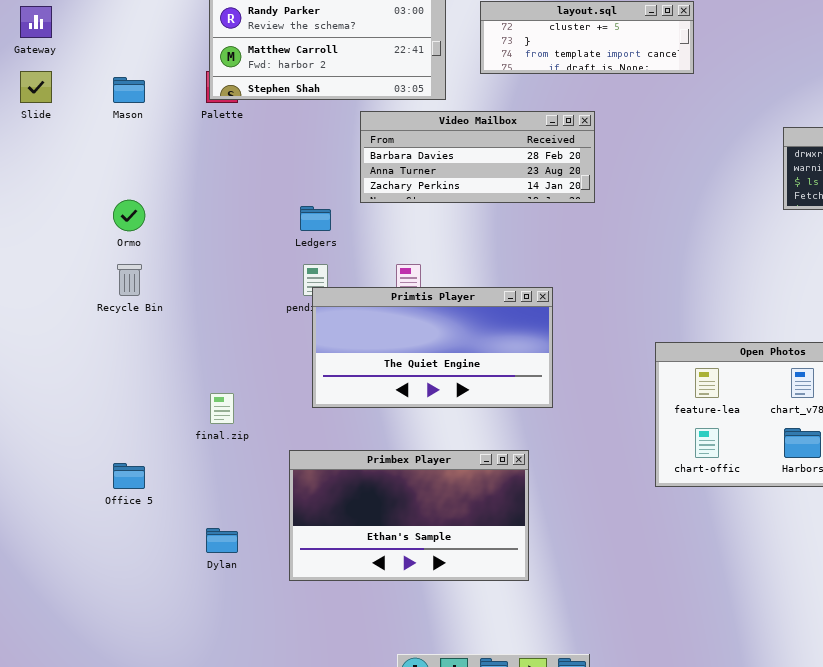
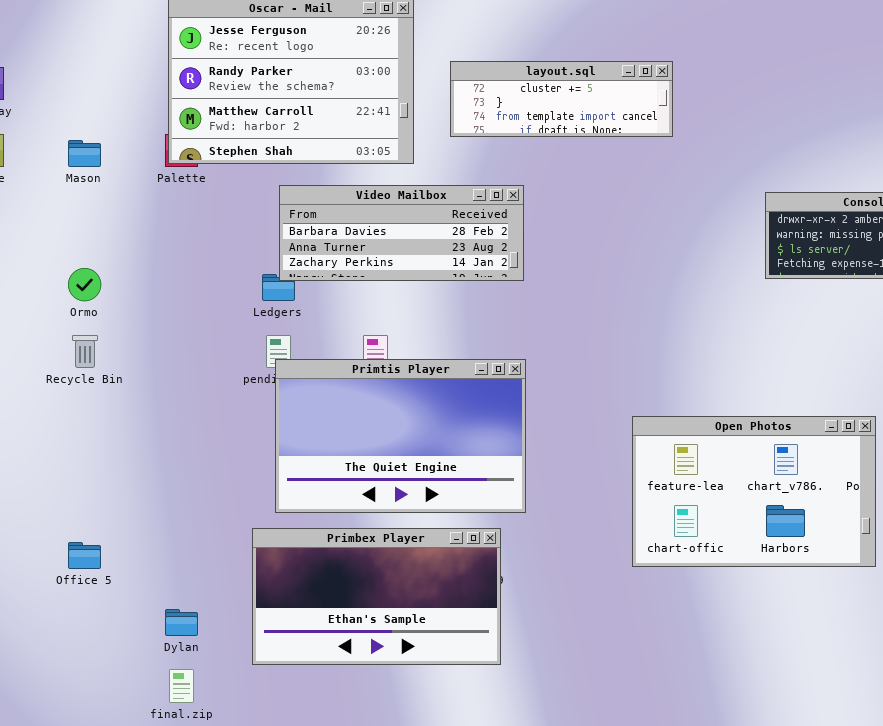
Video Mailbox: [360,111,595,203] -> [279,185,524,281], moved
Primtis Player: [312,287,553,408] -> [275,359,526,513], resized
final.zip: [210,393,234,424] -> [169,669,194,703], moved

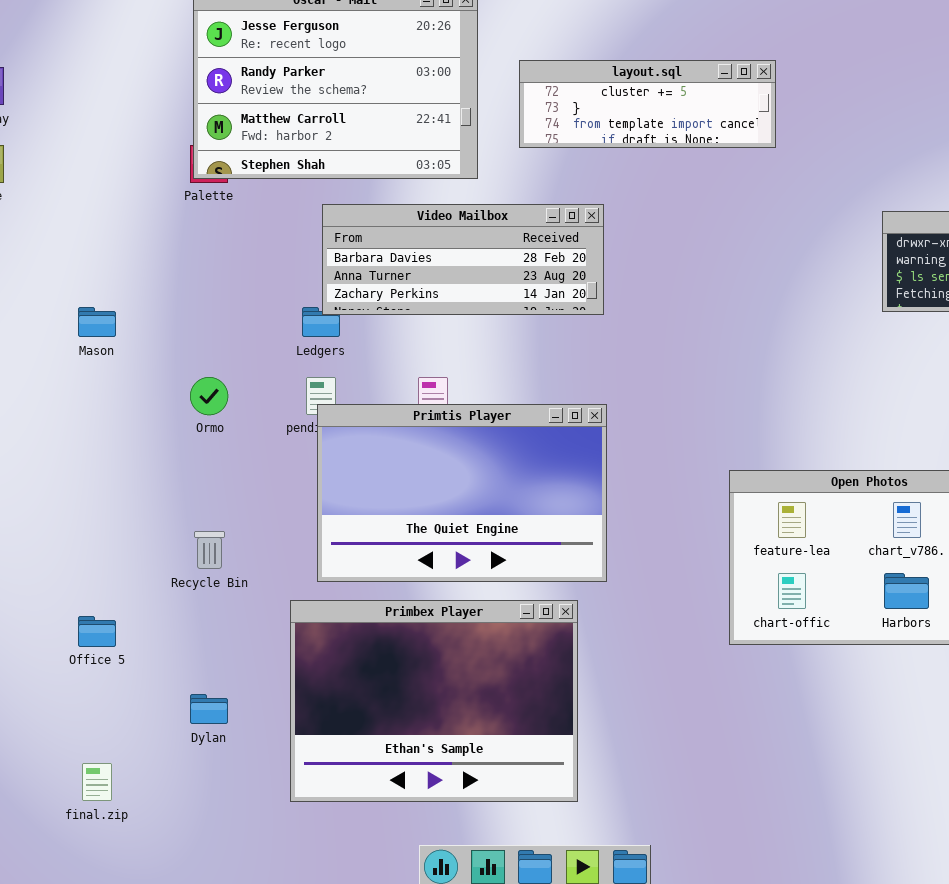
Mason: [68,140,101,167] -> [78,307,116,337], moved
Ormo: [68,268,101,301] -> [190,377,228,415], moved
Recycle Bin: [72,335,98,368] -> [194,531,225,569], moved
Primbex Player: [252,528,501,665] -> [290,600,578,802], resized
final.zip: [169,669,194,703] -> [82,763,112,801], moved

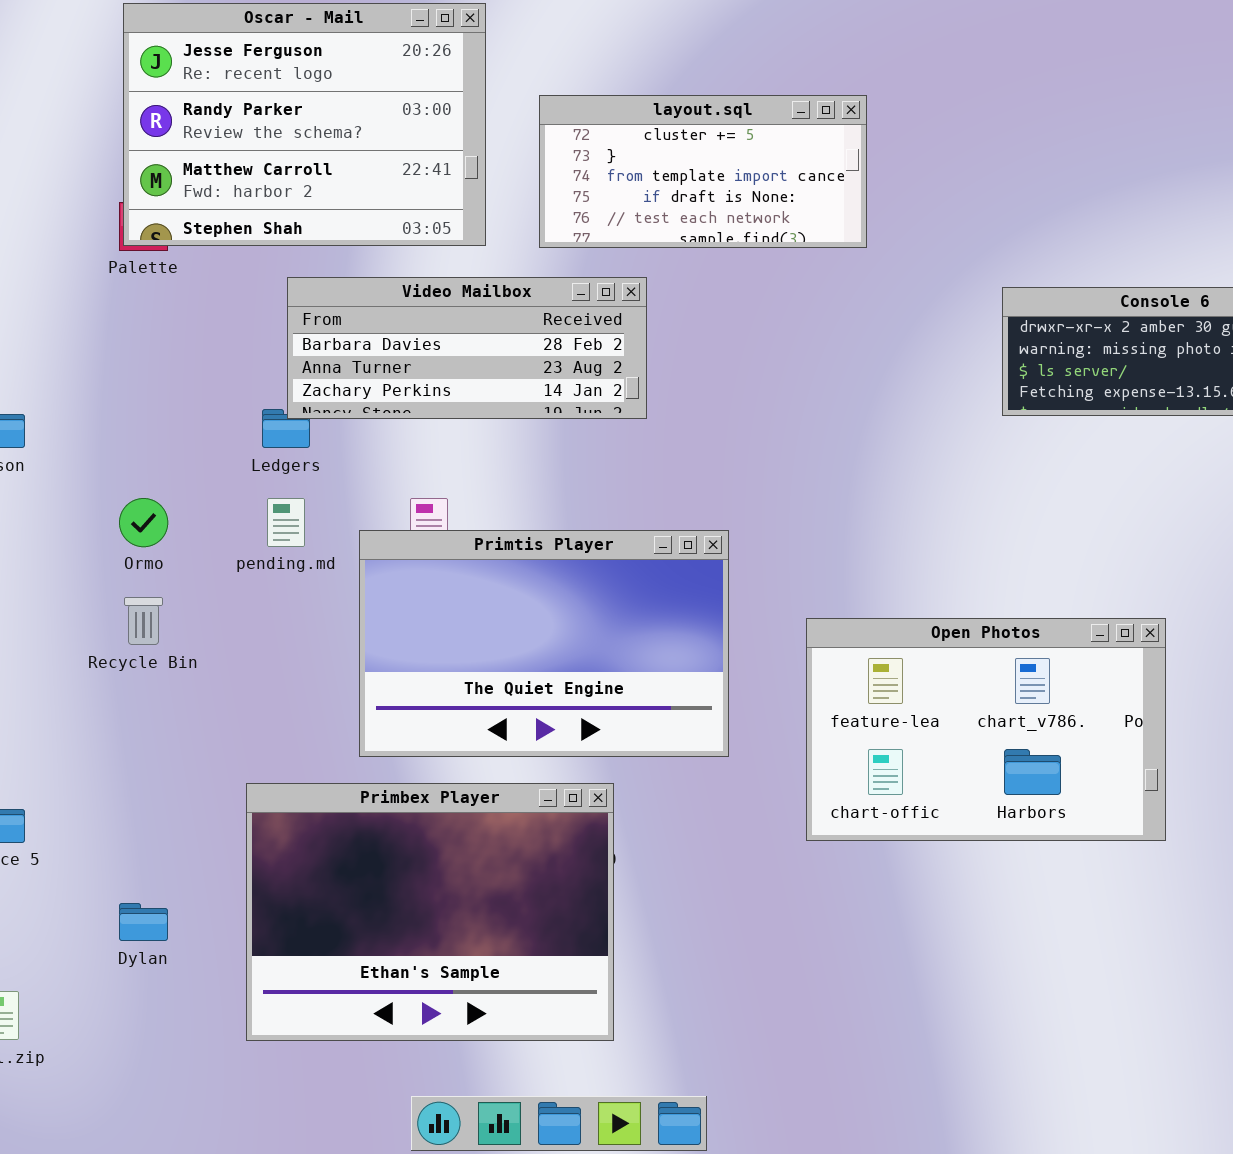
layout.sql: [519,60,776,148] -> [539,95,867,248], resized
Primtis Player: [317,404,607,582] -> [359,530,729,757], moved
Recycle Bin: [194,531,225,569] -> [124,597,163,645], moved

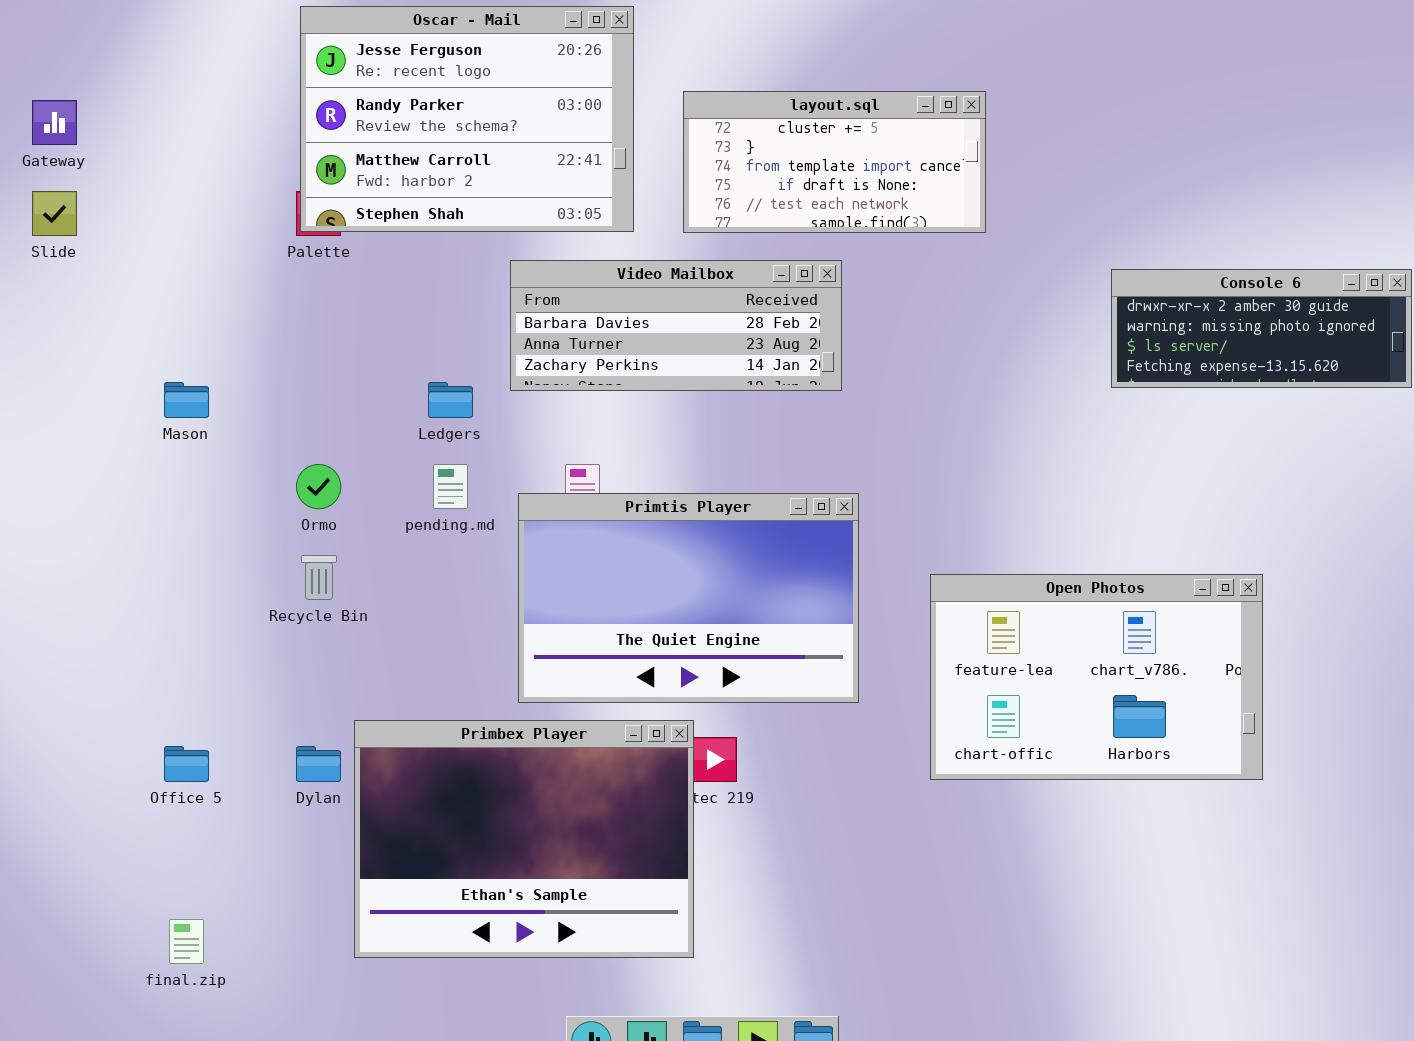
Video Mailbox: [287,277,647,419] -> [510,260,842,391], moved
Primbex Player: [246,783,614,1041] -> [354,720,694,958], moved
Dylan: [119,903,168,941] -> [296,746,341,782], moved

